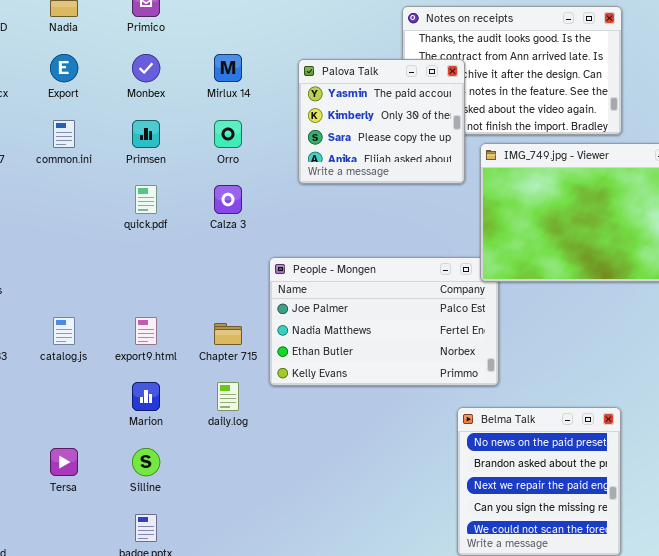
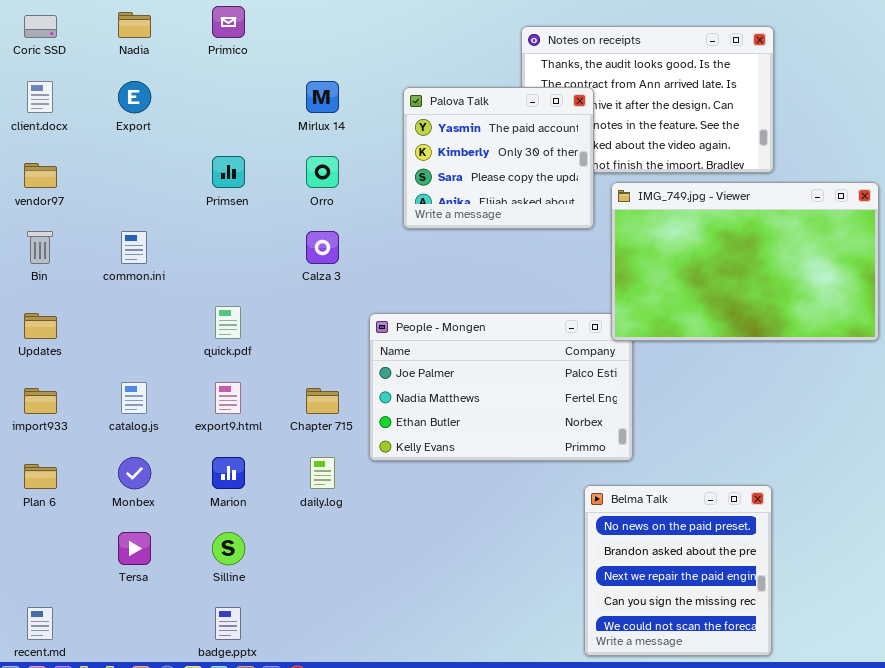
Monbex: [132,54,160,82] -> [118,457,151,489], moved
common.ini: [53,120,75,148] -> [121,231,147,264], moved
quick.pdf: [135,185,157,214] -> [215,306,241,339], moved

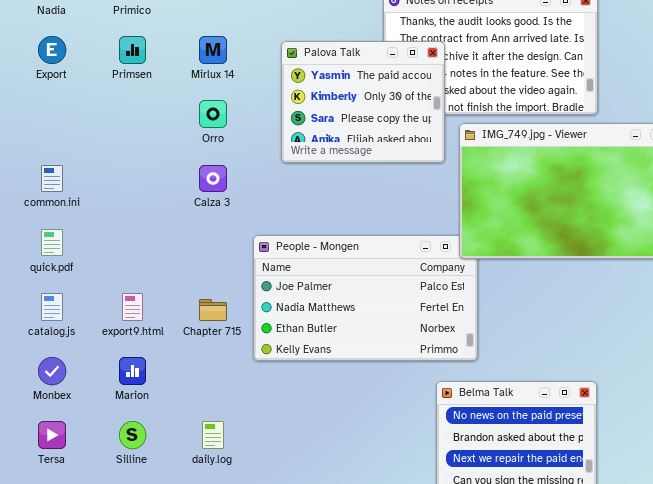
Primsen: [212,156,245,188] -> [119,36,146,64], moved
quick.pdf: [215,306,241,339] -> [41,229,63,256], moved
daily.log: [310,457,335,489] -> [202,421,224,449], moved

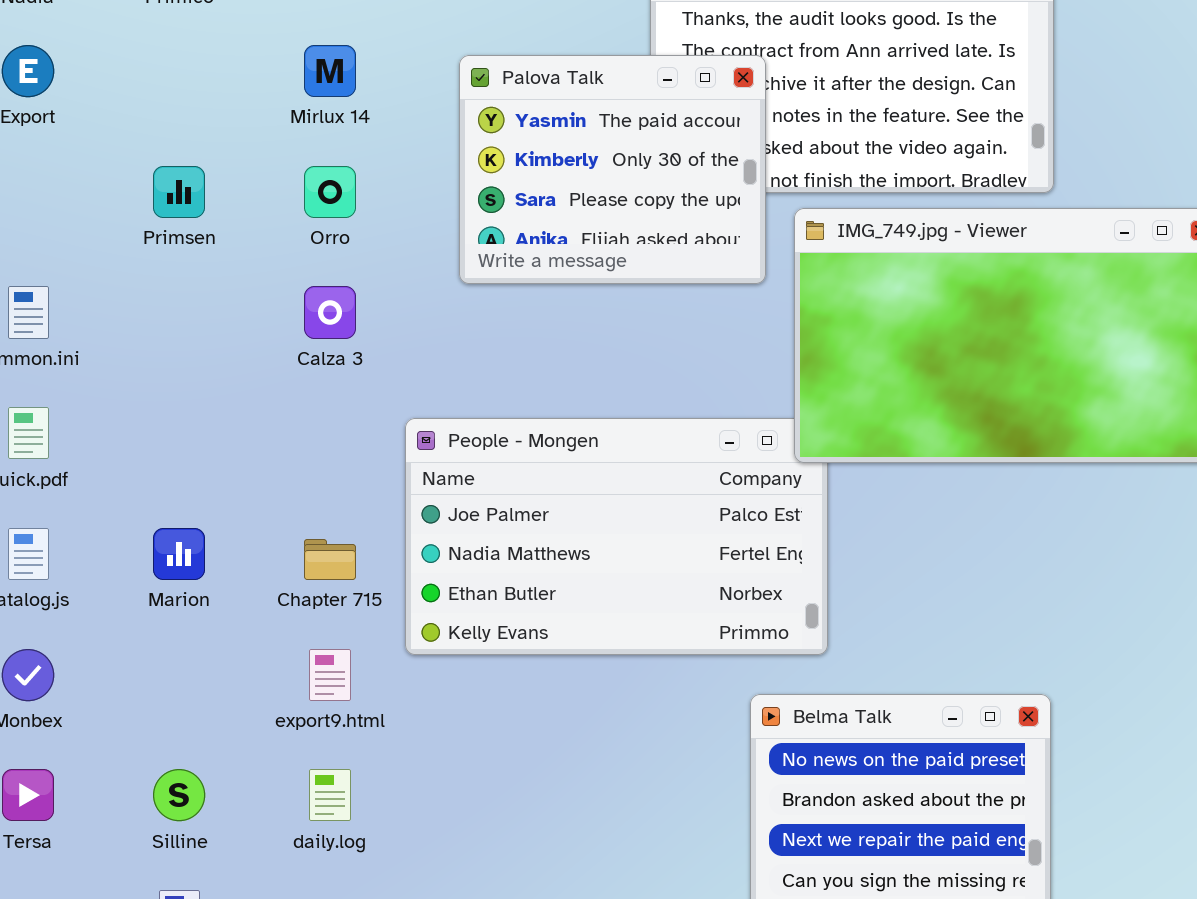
Primsen: [119,36,146,64] -> [153,166,205,218], moved
export9.html: [122,293,143,321] -> [309,649,351,701], moved
Marion: [119,357,146,385] -> [153,528,205,580], moved

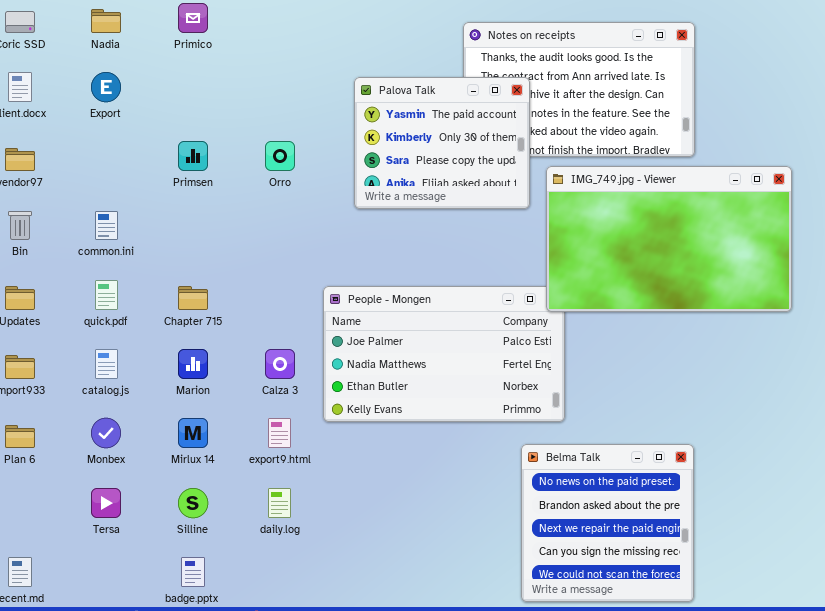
Mirlux 14: [304,45,356,97] -> [178,418,208,448], moved
Calza 3: [304,286,356,339] -> [265,349,295,379], moved
Chapter 715: [304,539,356,580] -> [178,286,208,310], moved

